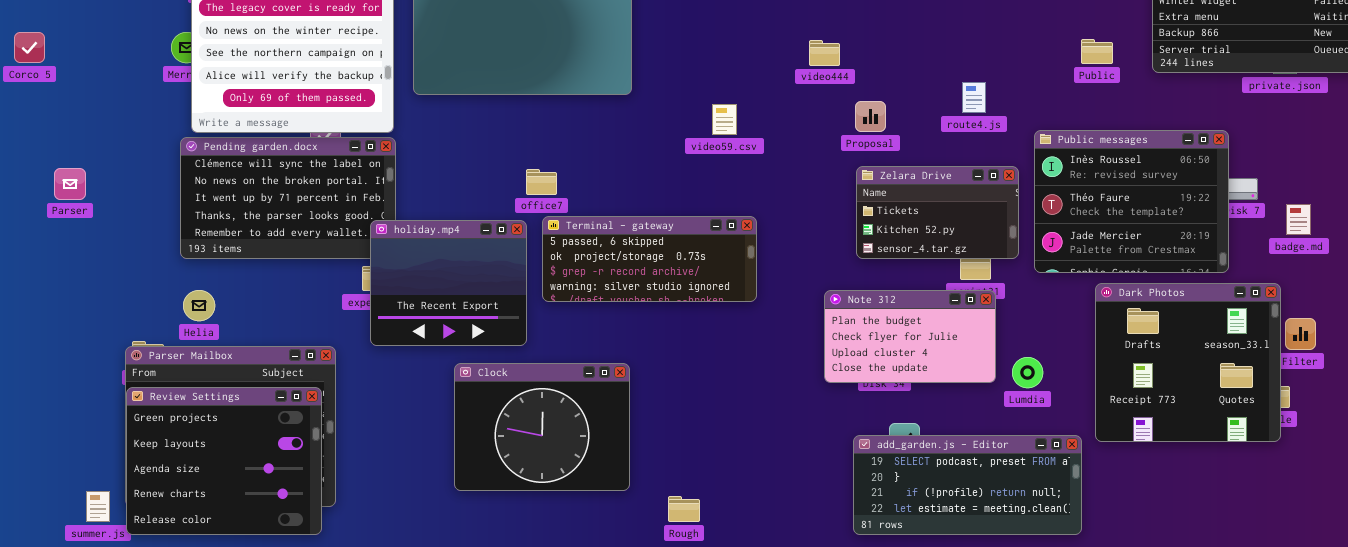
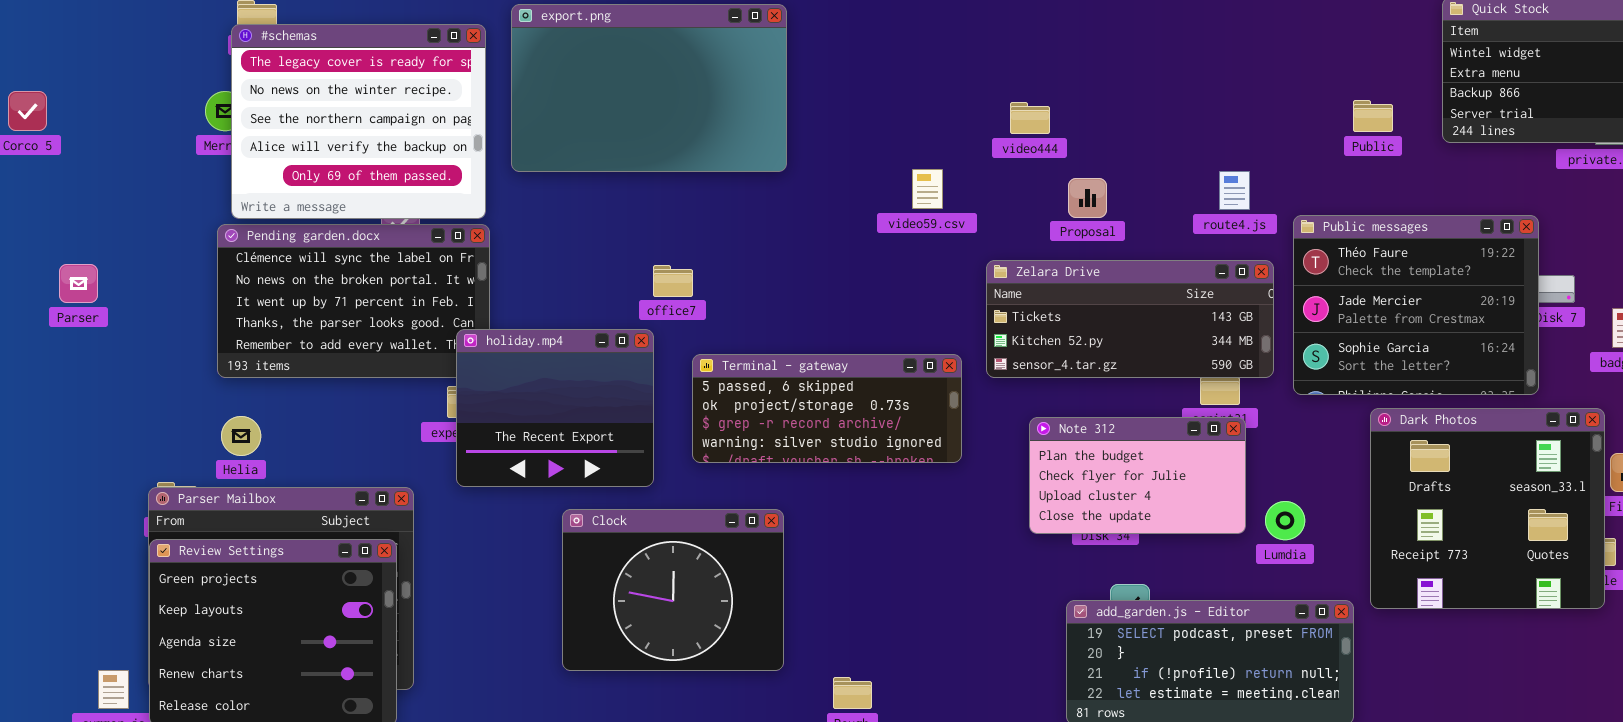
route4.js: [962,82,986,113] -> [1219,171,1250,210], moved
video59.csv: [712,104,737,135] -> [912,169,943,209], moved
Public messages: [1034,130,1229,273] -> [1293,215,1539,395], scrolled down 1 row
Zelara Drive: [856,166,1019,259] -> [986,260,1274,378], resized
Terminal - gateway: [542,216,757,302] -> [692,354,962,463], moved

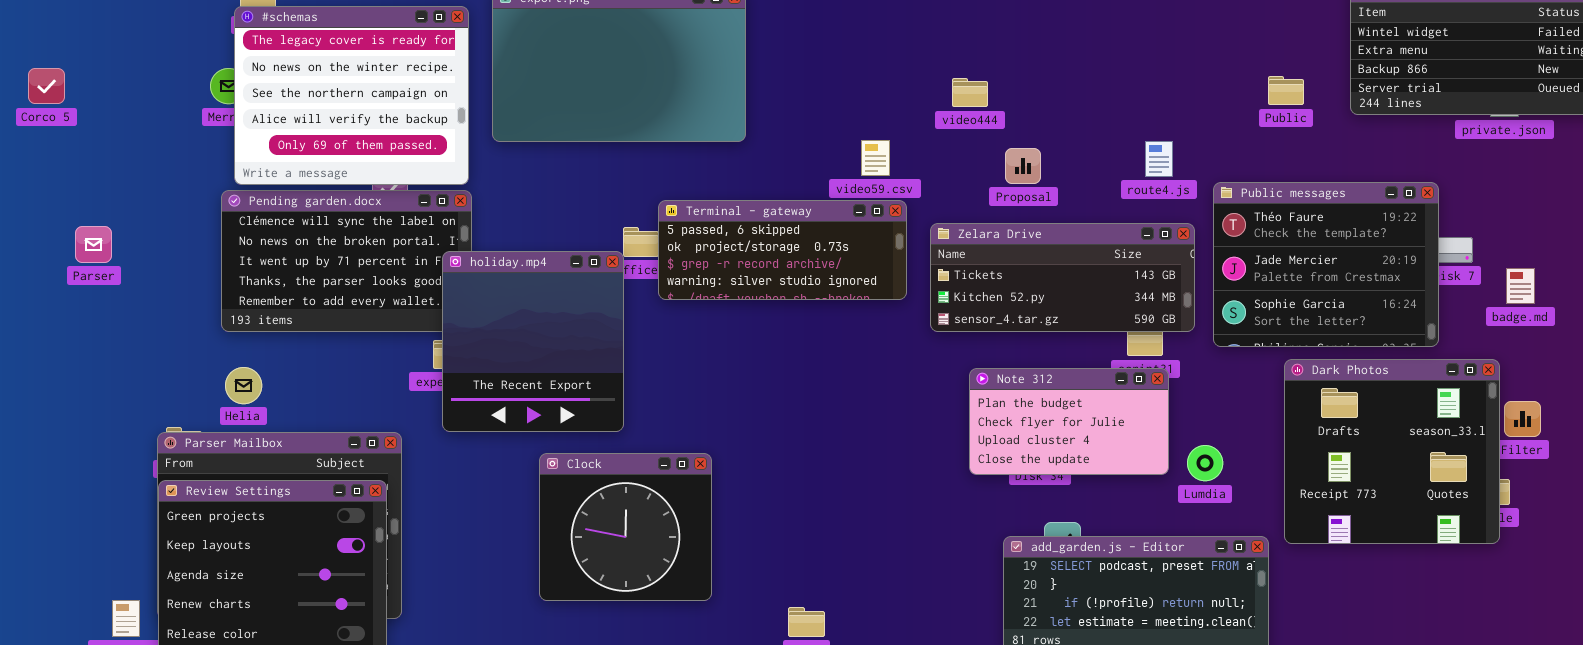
holiday.mp4: [456,329,654,487] -> [442,251,624,432], resized
Terminal - gateway: [692,354,962,463] -> [658,200,907,300], moved
Clock: [562,509,784,671] -> [539,453,712,601], resized

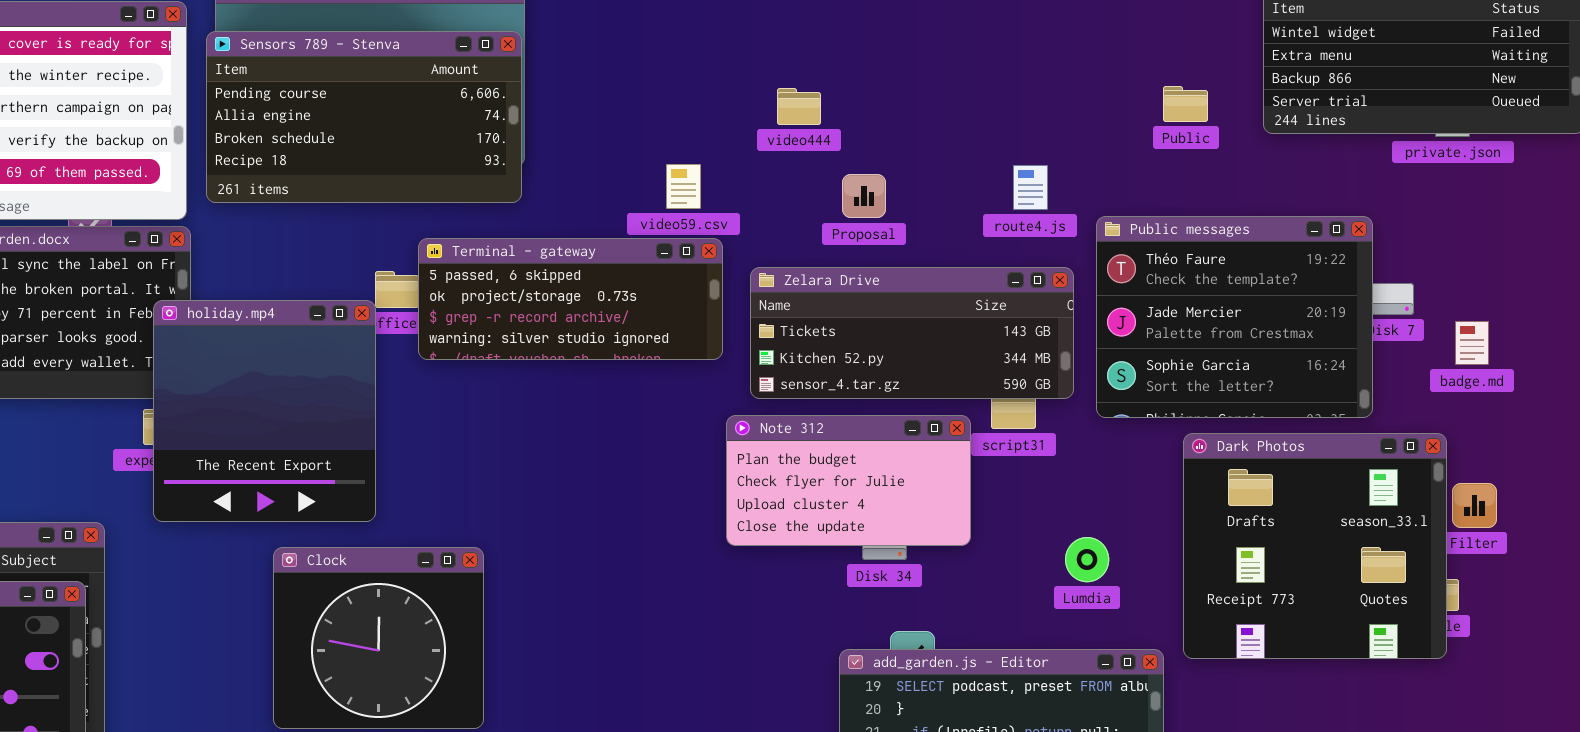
Sensors 789 - Stenva: none -> [206,31,522,203], opened
Note 312: [969,368,1169,475] -> [726,415,971,546], moved

